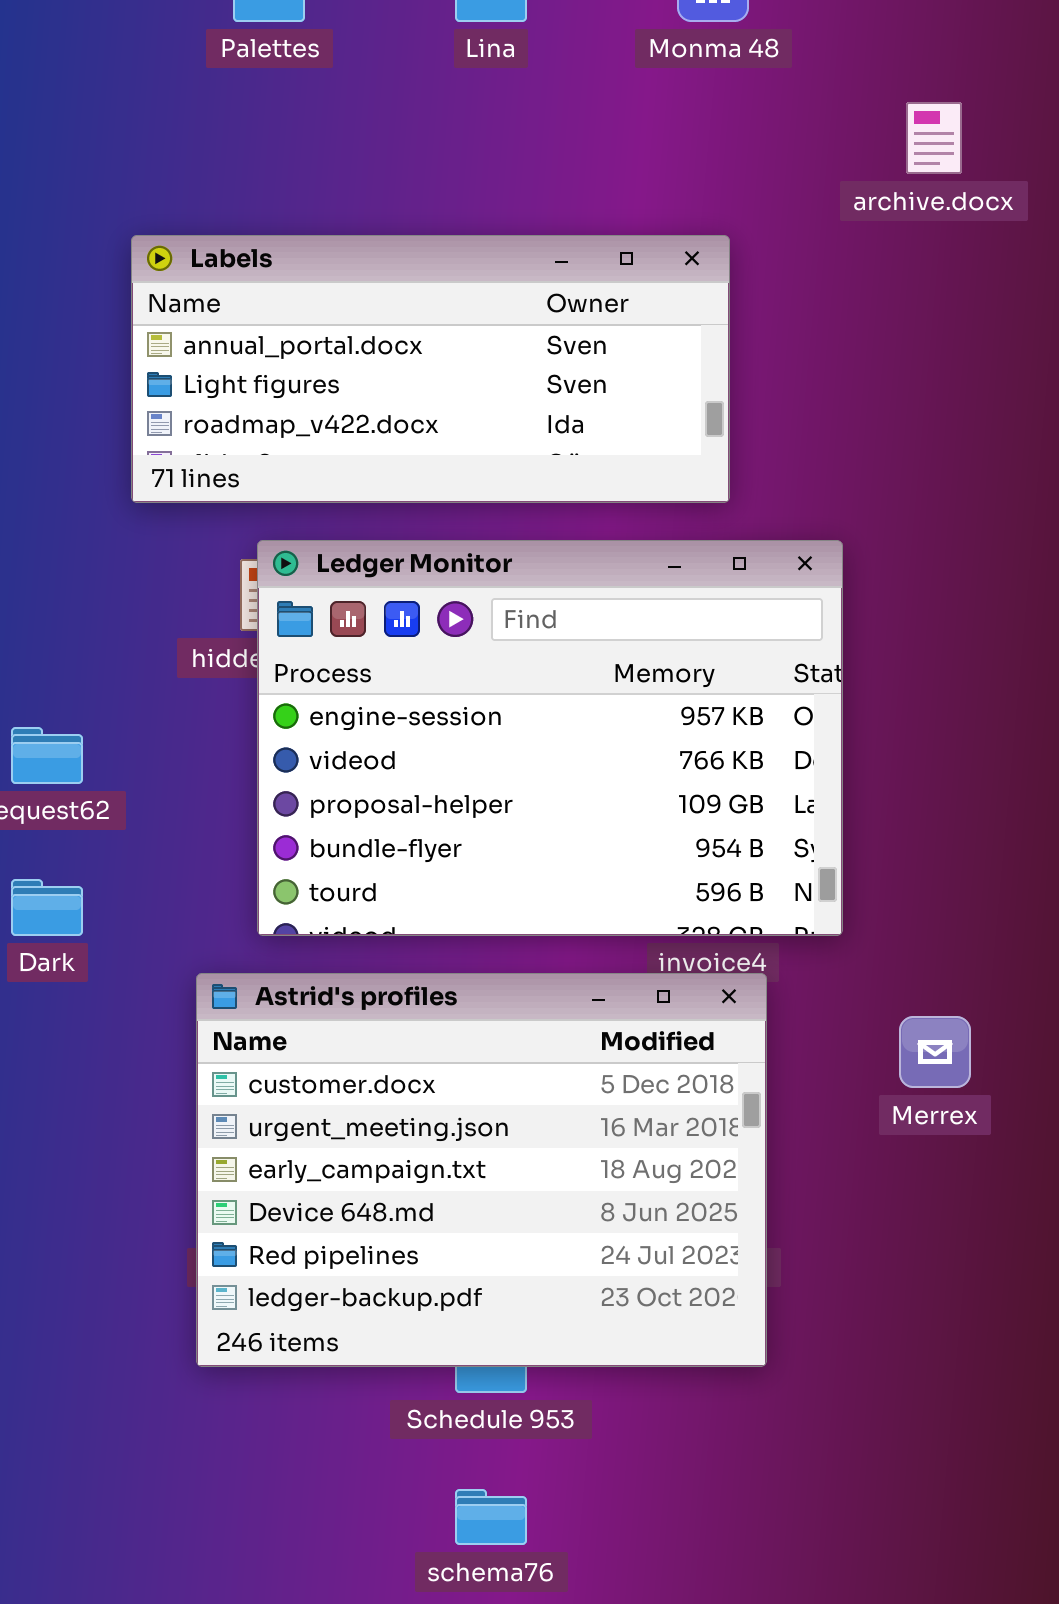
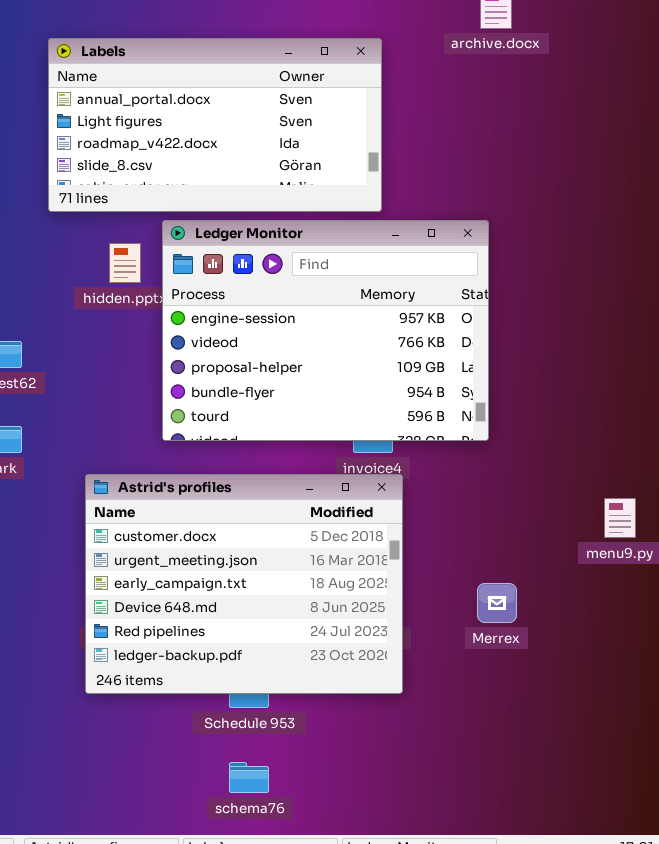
Labels: [131,235,730,503] -> [48,38,382,212], resized
Ledger Monitor: [257,540,843,936] -> [162,220,489,441], moved
Merrex: [899,1016,971,1088] -> [477,583,517,623], moved

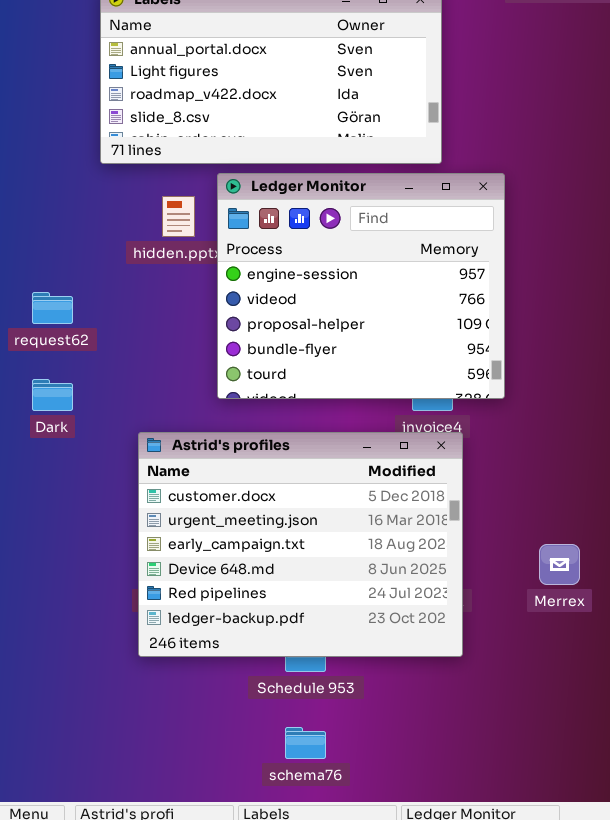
Ledger Monitor: [162,220,489,441] -> [217,173,505,399], resized

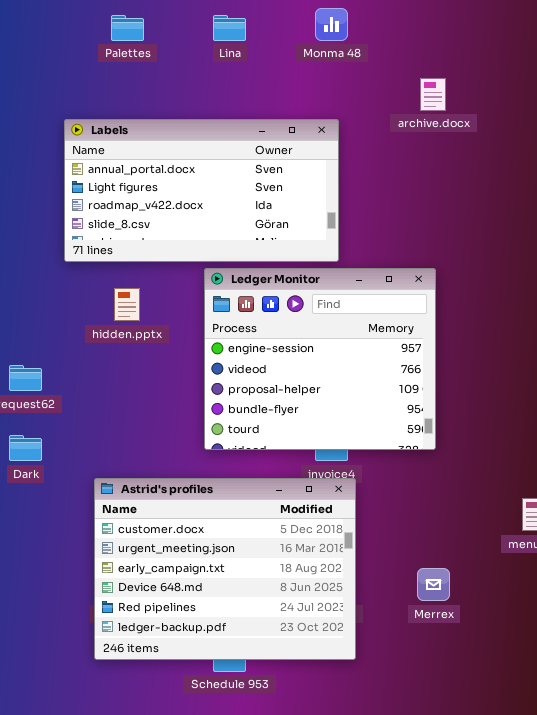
Ledger Monitor: [217,173,505,399] -> [204,268,436,450], moved

